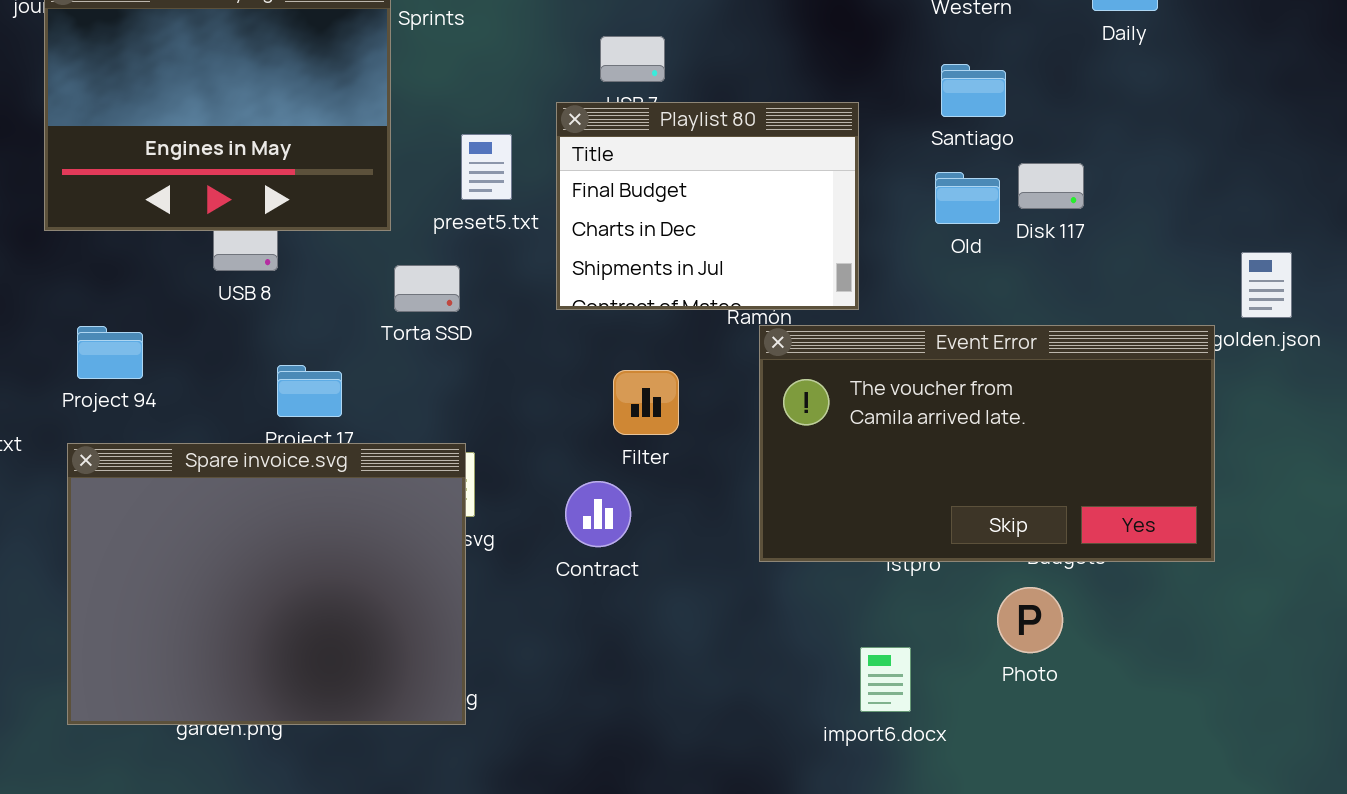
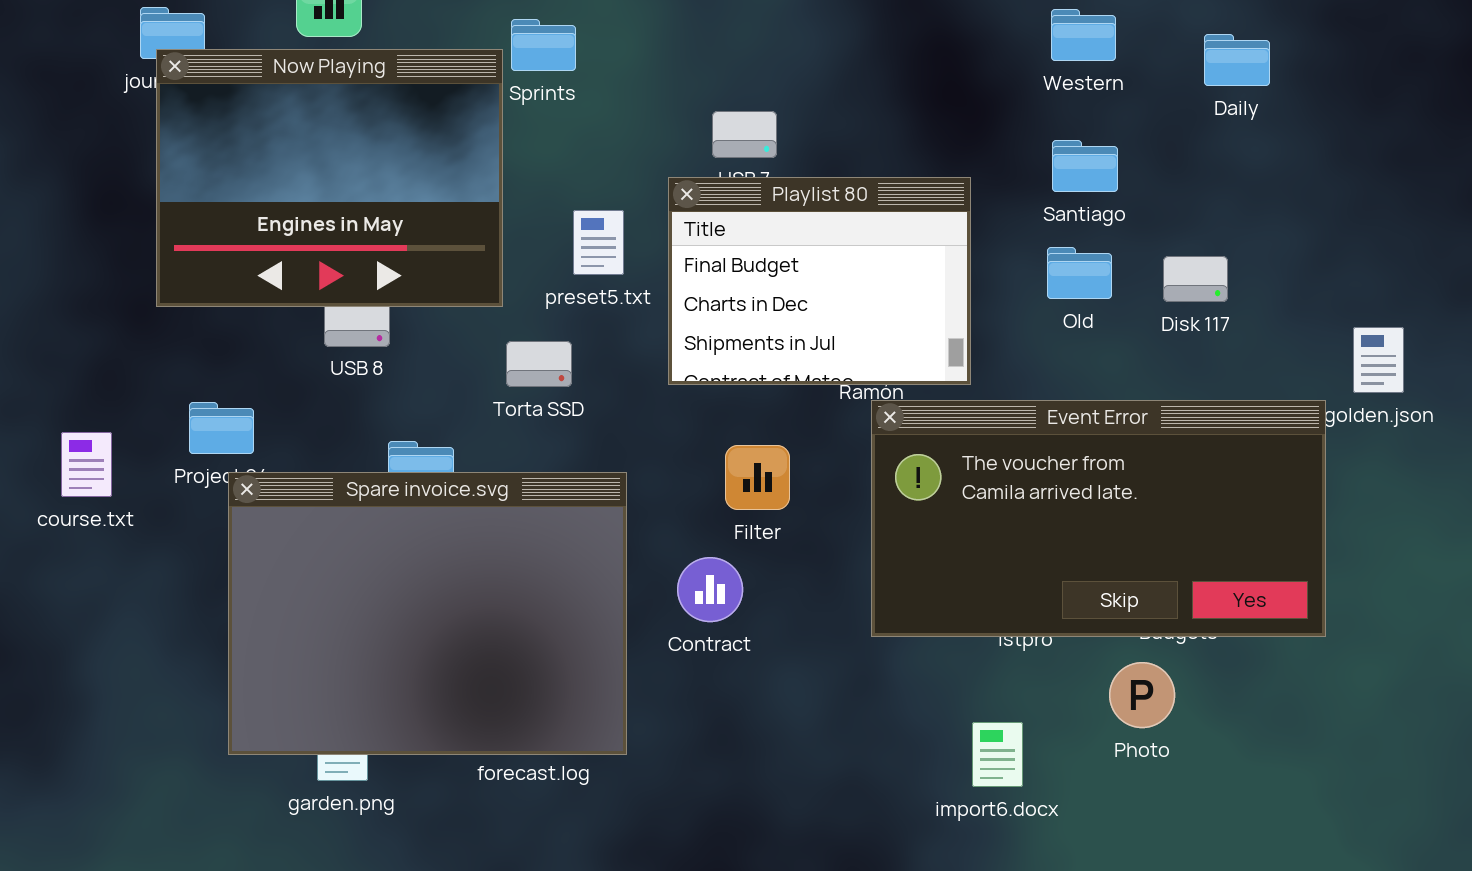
Disk 117: [1018,163,1084,209] -> [1163,256,1228,302], moved
Spare invoice.svg: [67,443,466,725] -> [228,472,627,755], moved

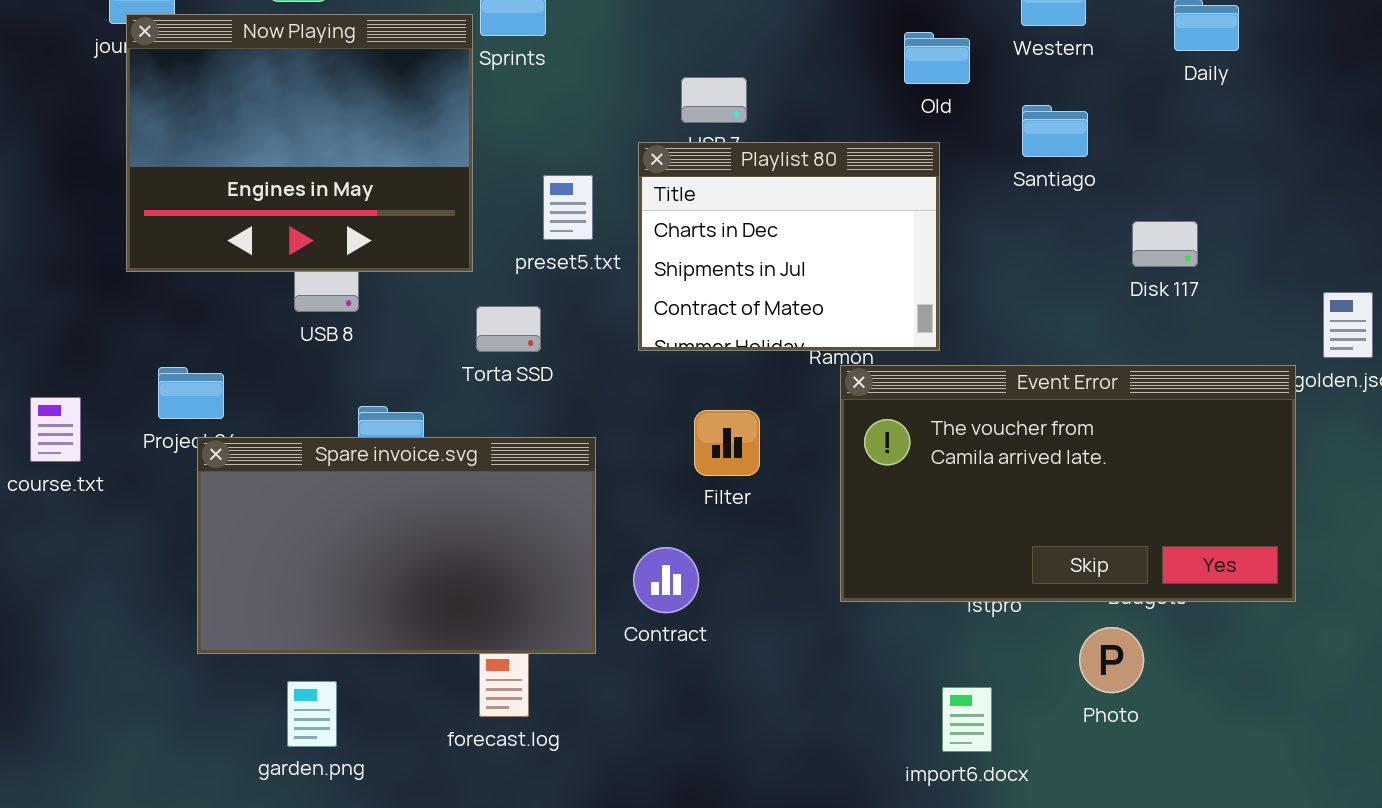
Playlist 80: [668,177,971,385] -> [638,142,940,351], scrolled down 1 row
Old: [1047,247,1112,299] -> [904,32,970,84], moved
Spare invoice.svg: [228,472,627,755] -> [197,437,596,654], resized
Contract: [677,557,743,622] -> [633,547,699,613], moved

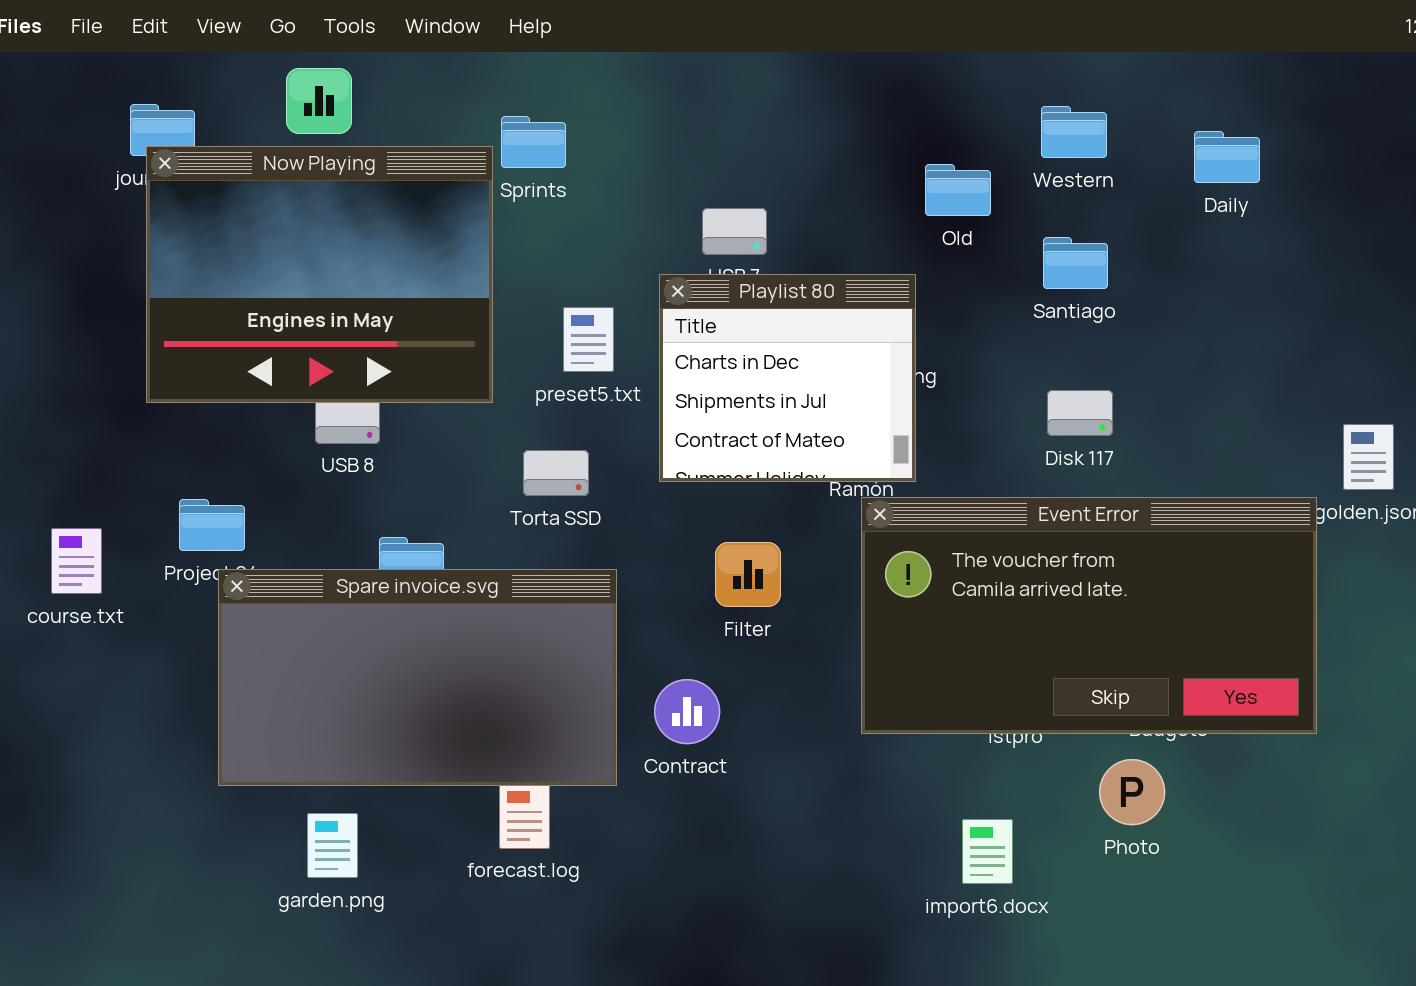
Playlist 80: [638,142,940,351] -> [659,274,916,482], resized
Disk 117: [1132,221,1198,267] -> [1047,390,1113,436], moved
Torta SSD: [476,306,541,352] -> [523,450,589,496], moved

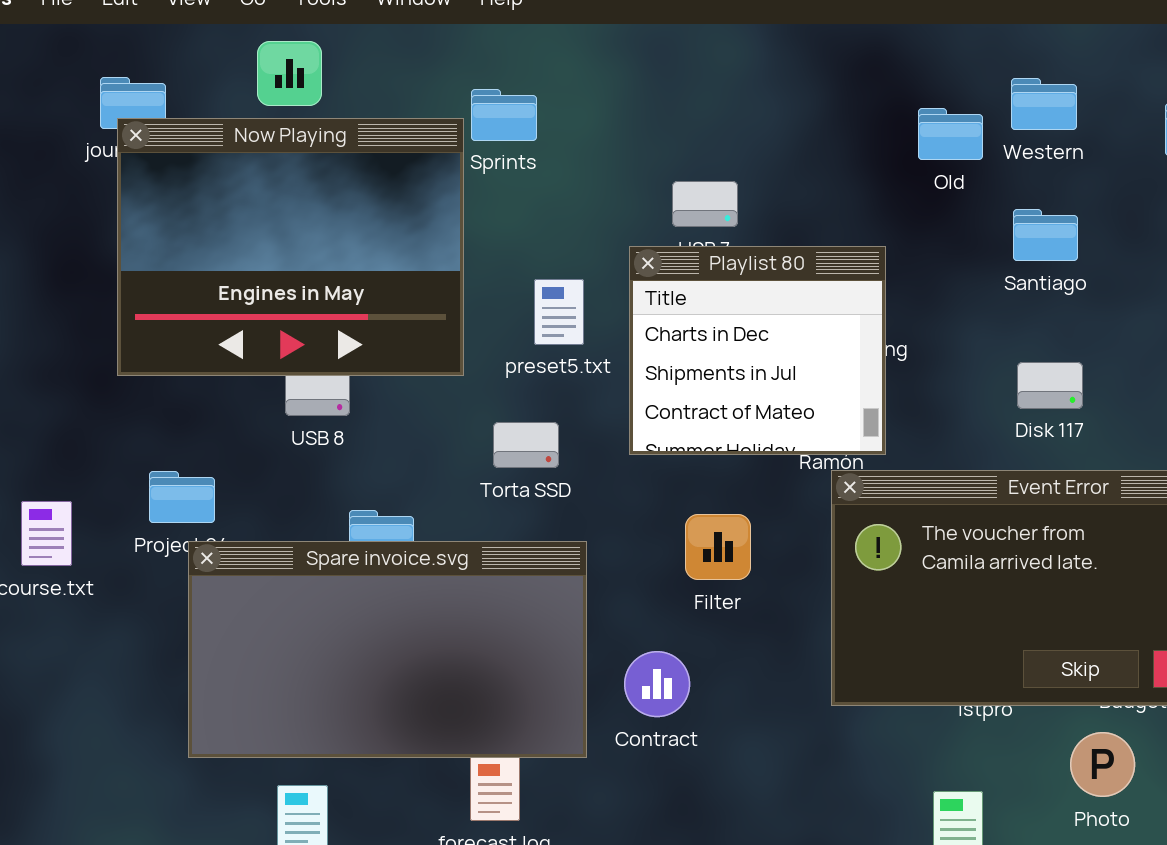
Old: [925,164,991,216] -> [918,108,983,160], moved

